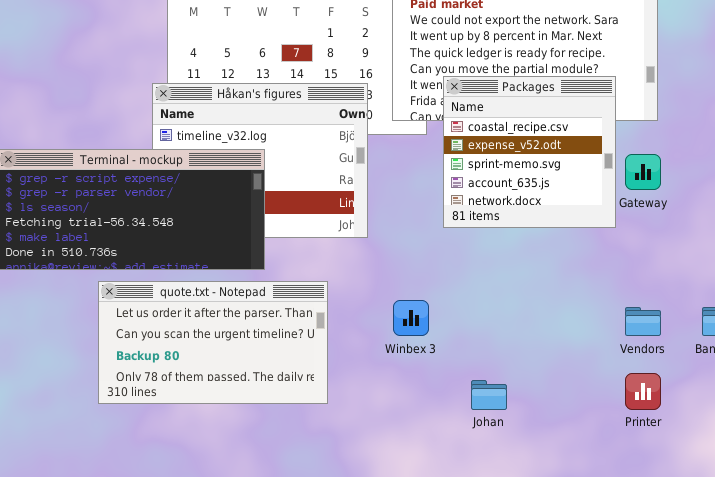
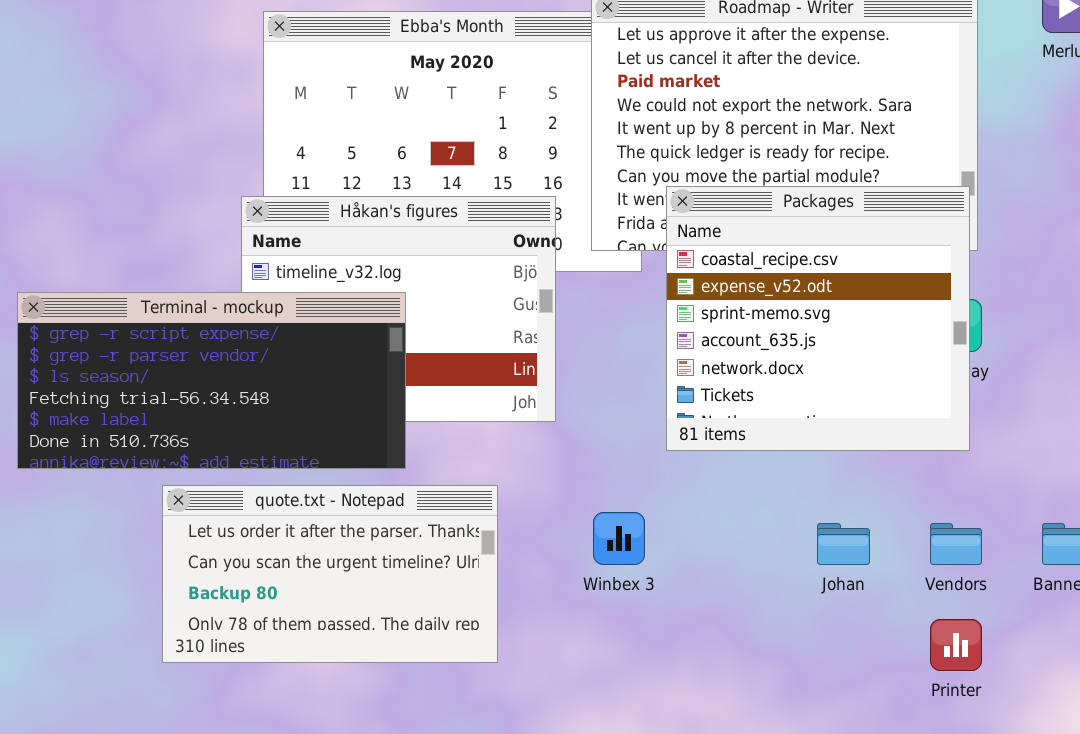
Packages: [443,76,616,228] -> [666,186,970,451], resized
Johan: [471,380,507,410] -> [817,523,870,565], moved

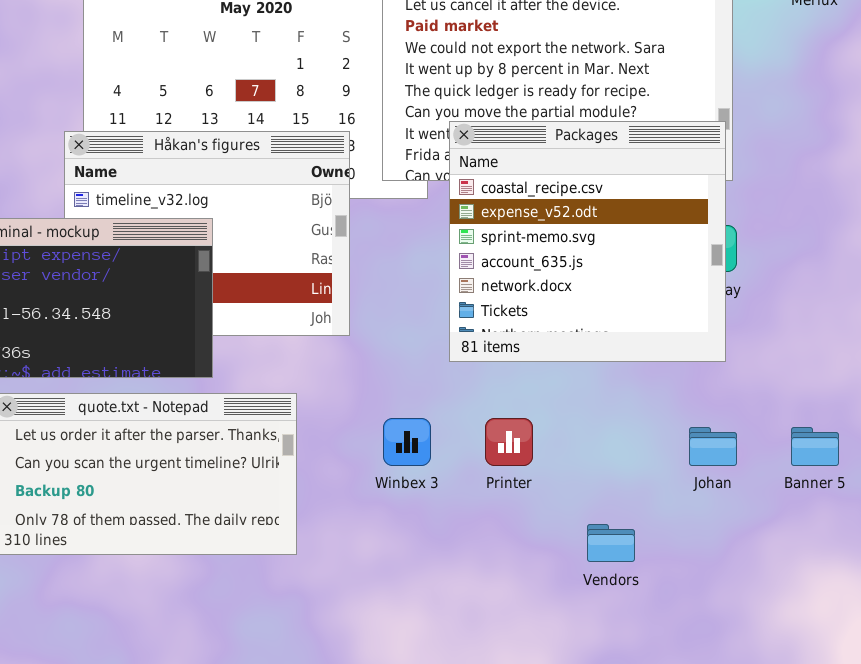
Johan: [817,523,870,565] -> [689,427,737,466], moved
Vendors: [930,523,982,565] -> [587,524,635,562], moved
Printer: [930,619,982,671] -> [485,418,533,466], moved

